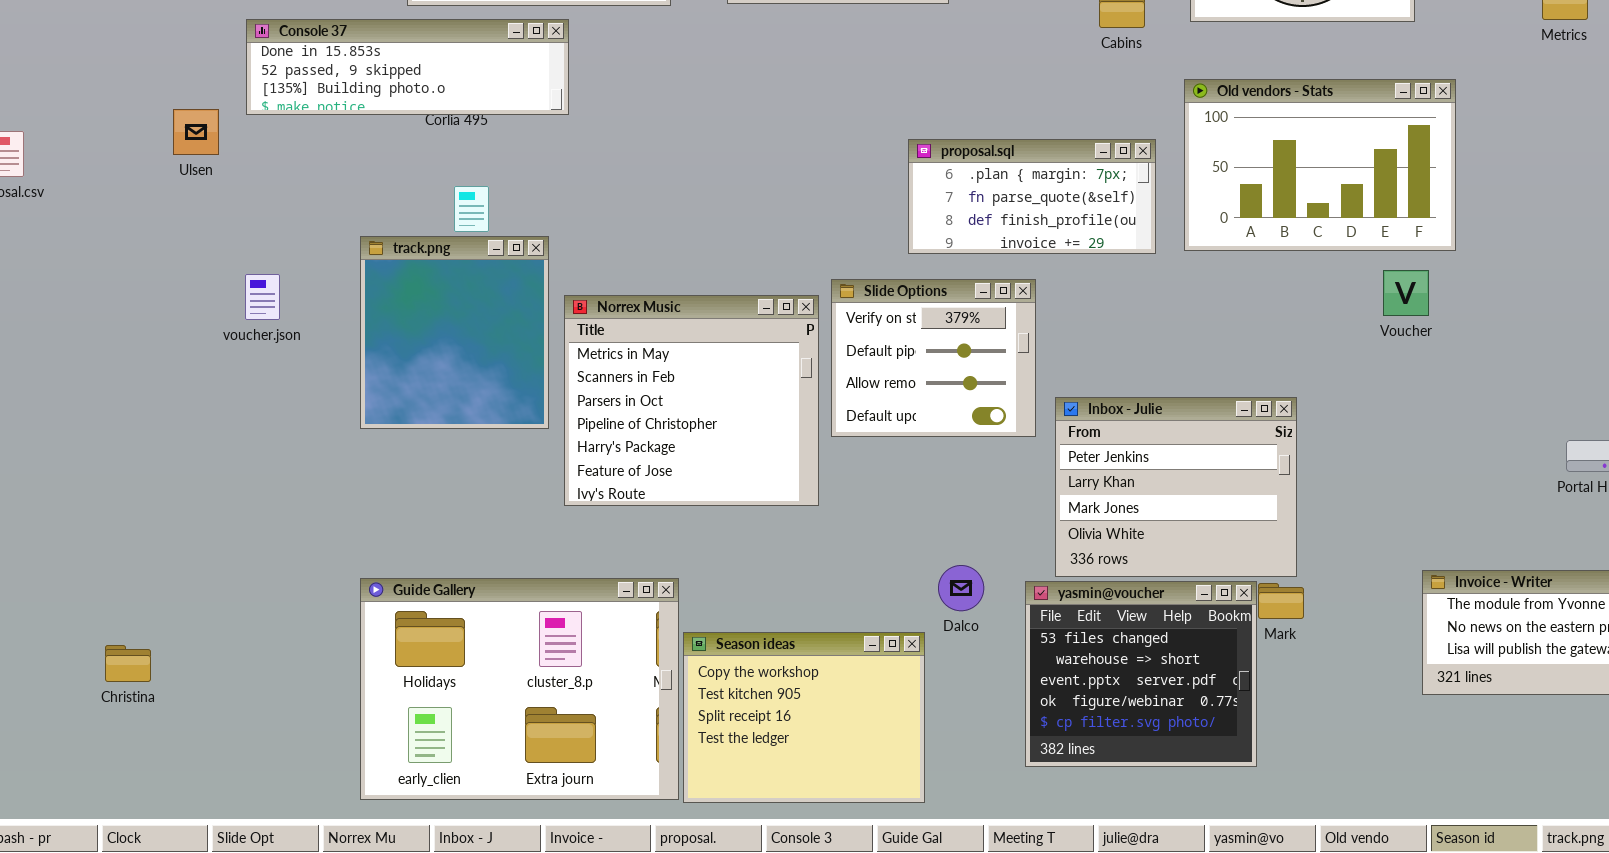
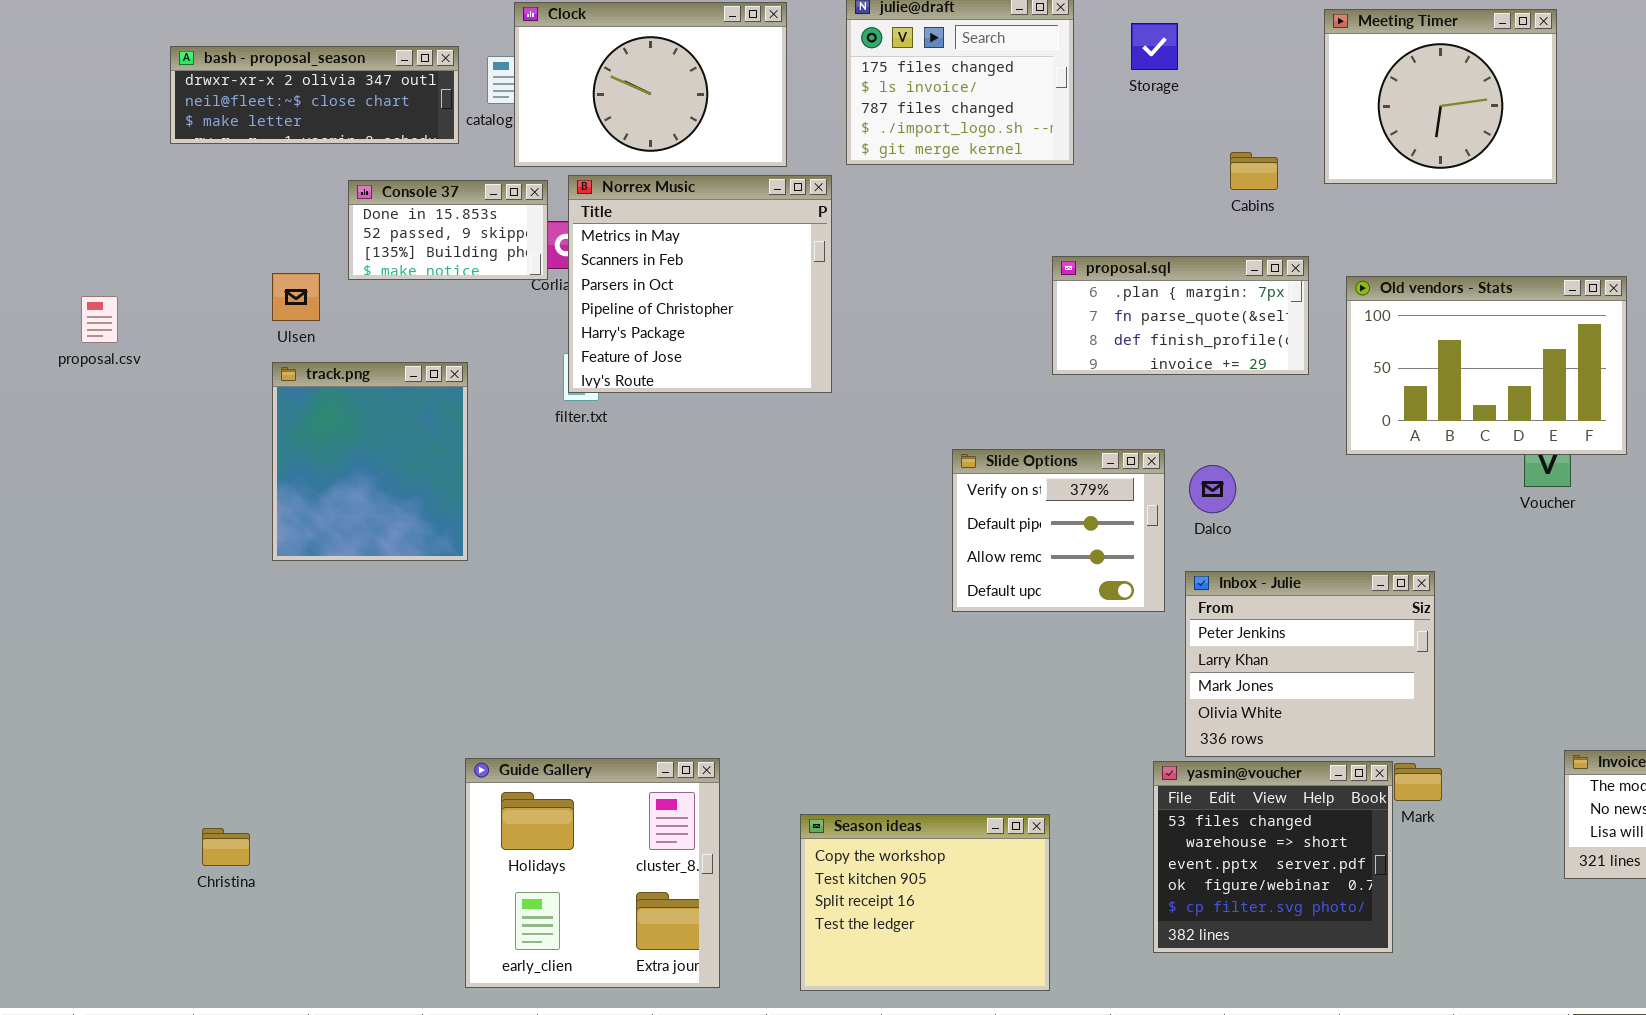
Console 37: [246,19,569,115] -> [348,180,548,280], resized
Old vendors - Stats: [1184,79,1456,251] -> [1346,276,1627,455], moved
proposal.sql: [908,139,1156,254] -> [1052,256,1309,375], moved
track.png: [360,236,549,429] -> [272,362,468,561], moved
Norrex Music: [564,295,819,506] -> [568,175,832,393], moved
Dalco: [938,565,984,611] -> [1189,465,1236,513], moved
Guide Gallery: [360,578,679,800] -> [465,758,720,988], resized

